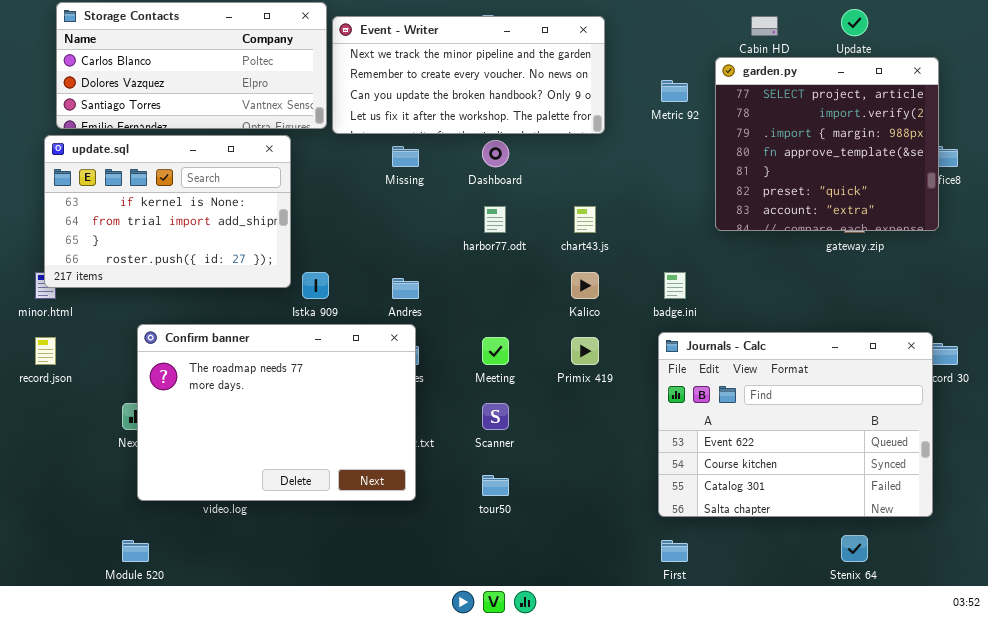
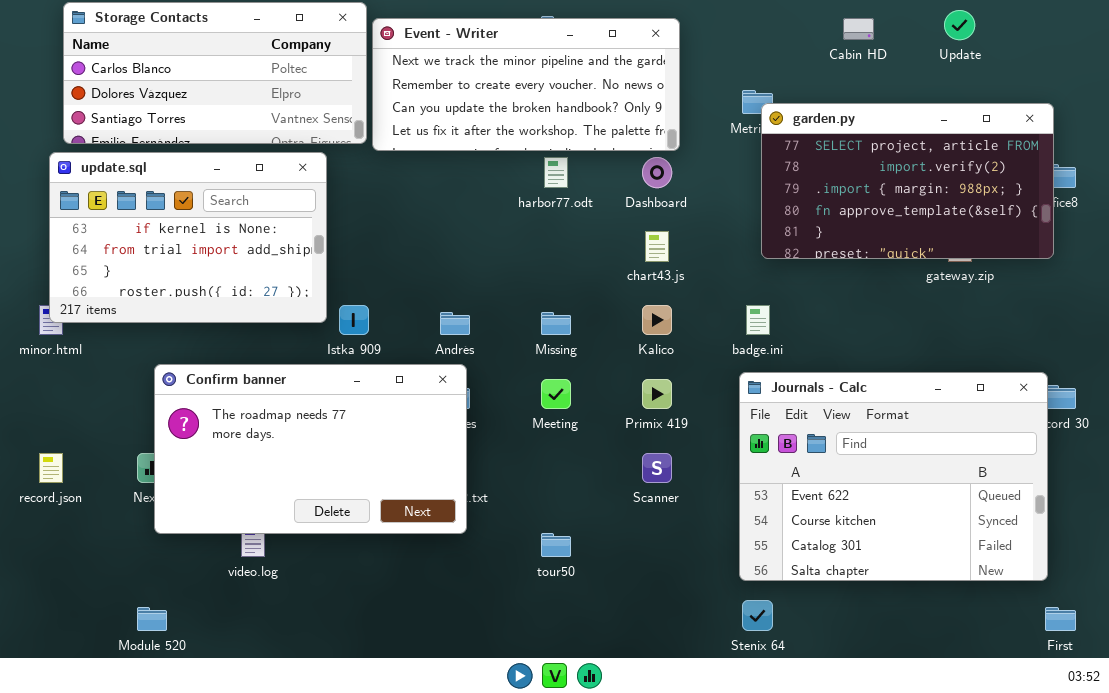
garden.py: [715,57,939,231] -> [761,103,1054,259], resized
Dashboard: [482,140,509,167] -> [642,157,672,188], moved
Missing: [392,146,419,167] -> [541,312,571,335], moved
harbor77.odt: [484,206,506,233] -> [544,157,568,188], moved
Confirm banner: [137,324,416,501] -> [154,364,467,534], resized
record.json: [35,337,56,365] -> [39,453,63,483], moved
Scanner: [482,403,509,430] -> [642,453,672,483], moved
Stenix 64: [841,535,868,562] -> [742,600,773,631], moved
First: [661,540,688,562] -> [1045,607,1076,631], moved

